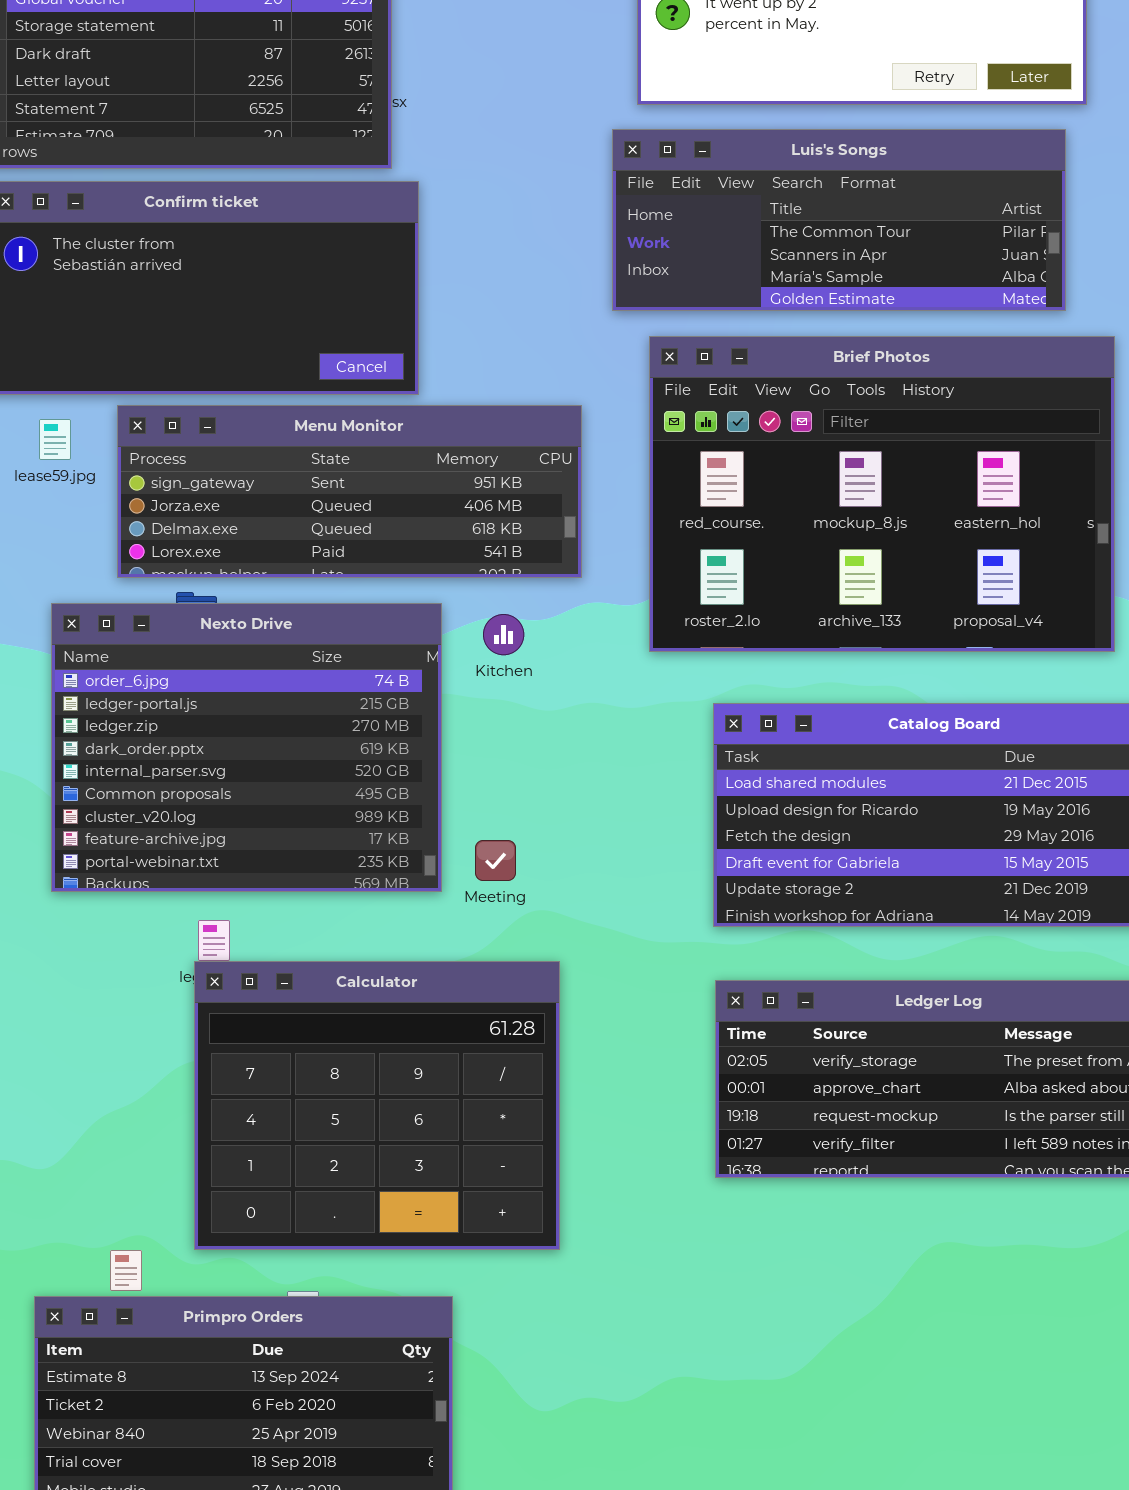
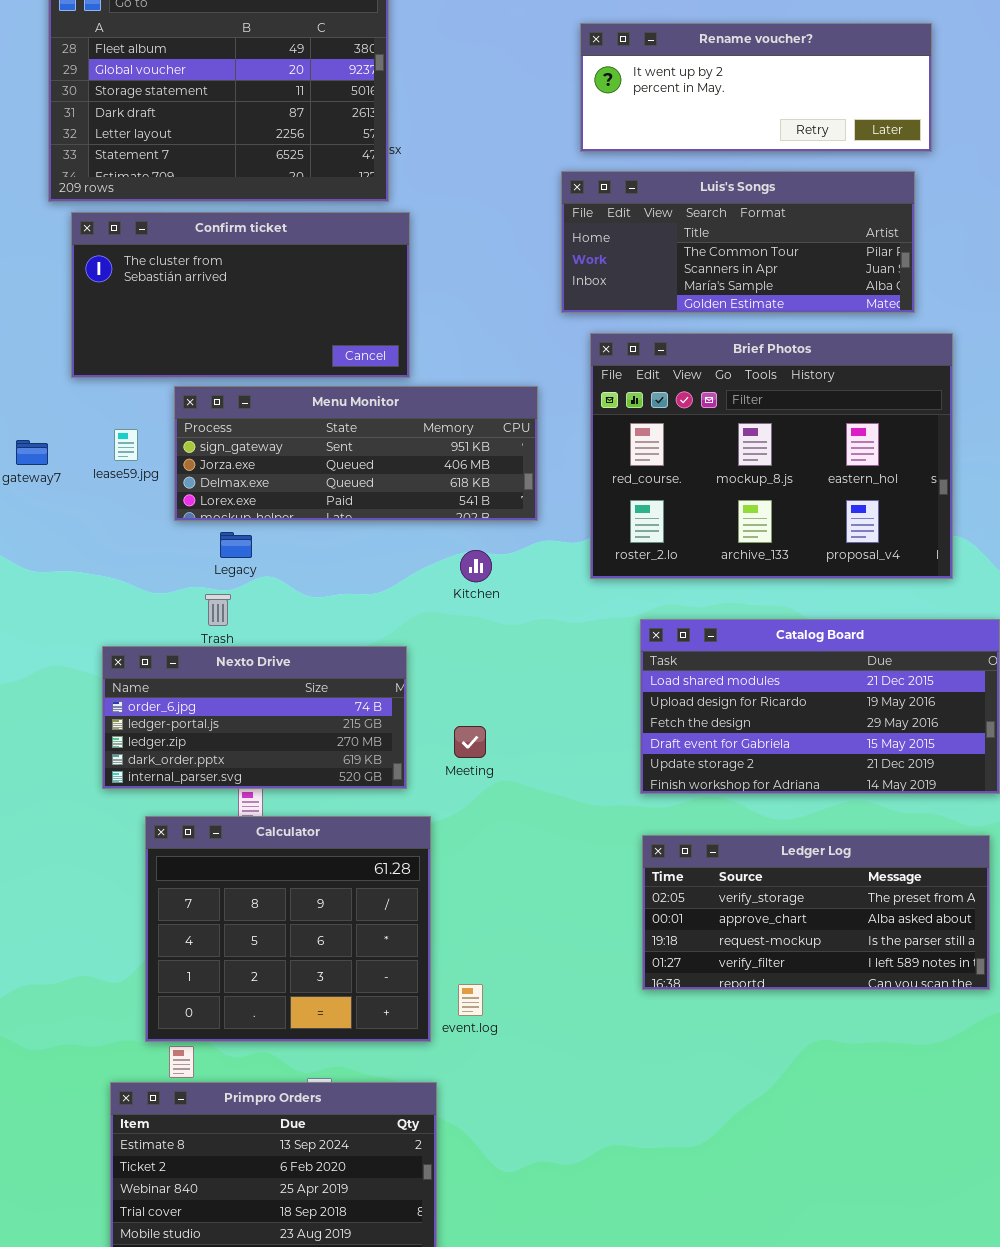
lease59.jpg: [39,419,71,460] -> [114,429,138,461], moved
Nexto Drive: [51,603,442,892] -> [102,646,407,789], moved, resized
Calculator: [194,961,560,1250] -> [145,816,431,1042], moved

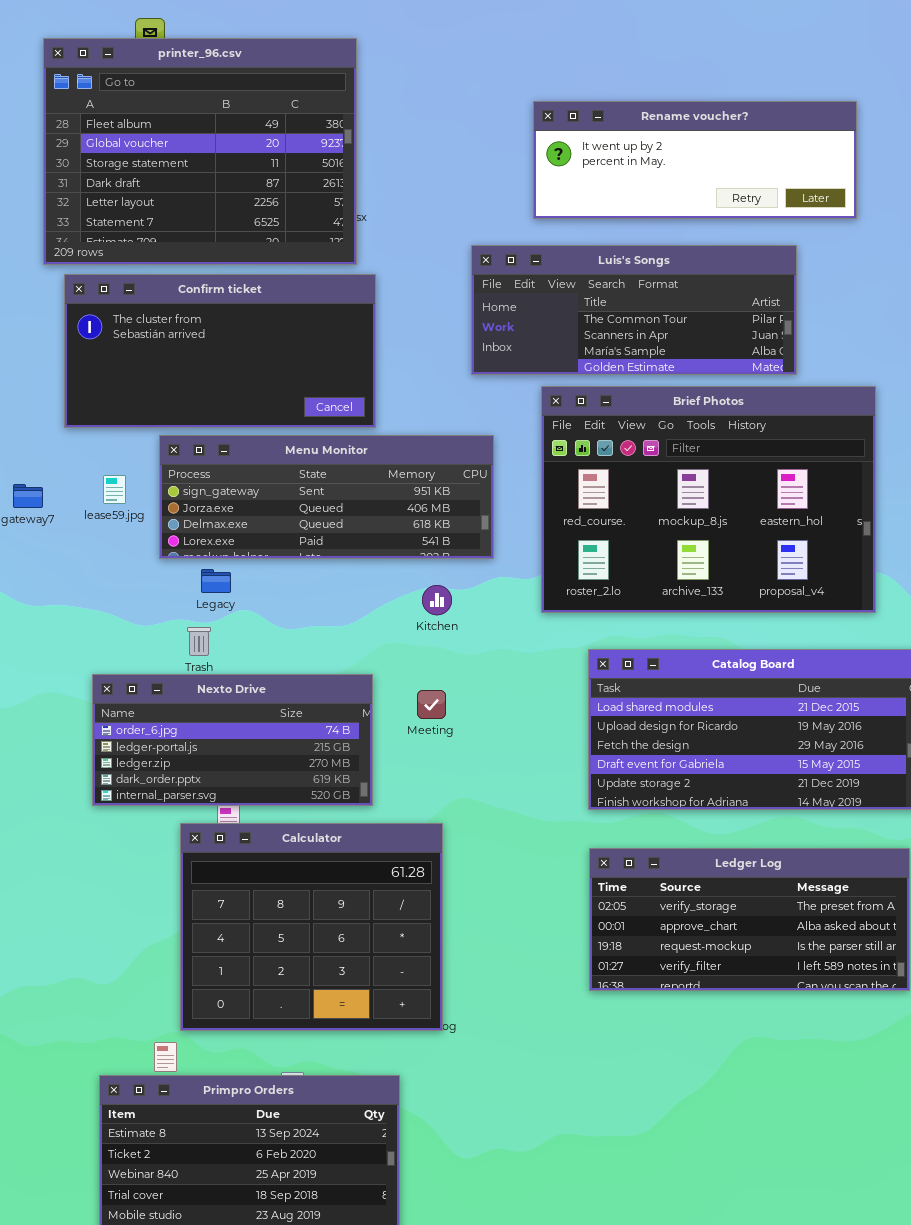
Luis's Songs: [561,171,915,313] -> [471,245,797,375], moved
Meeting: [454,726,486,758] -> [417,690,446,719], moved
Calculator: [145,816,431,1042] -> [180,823,443,1031], moved

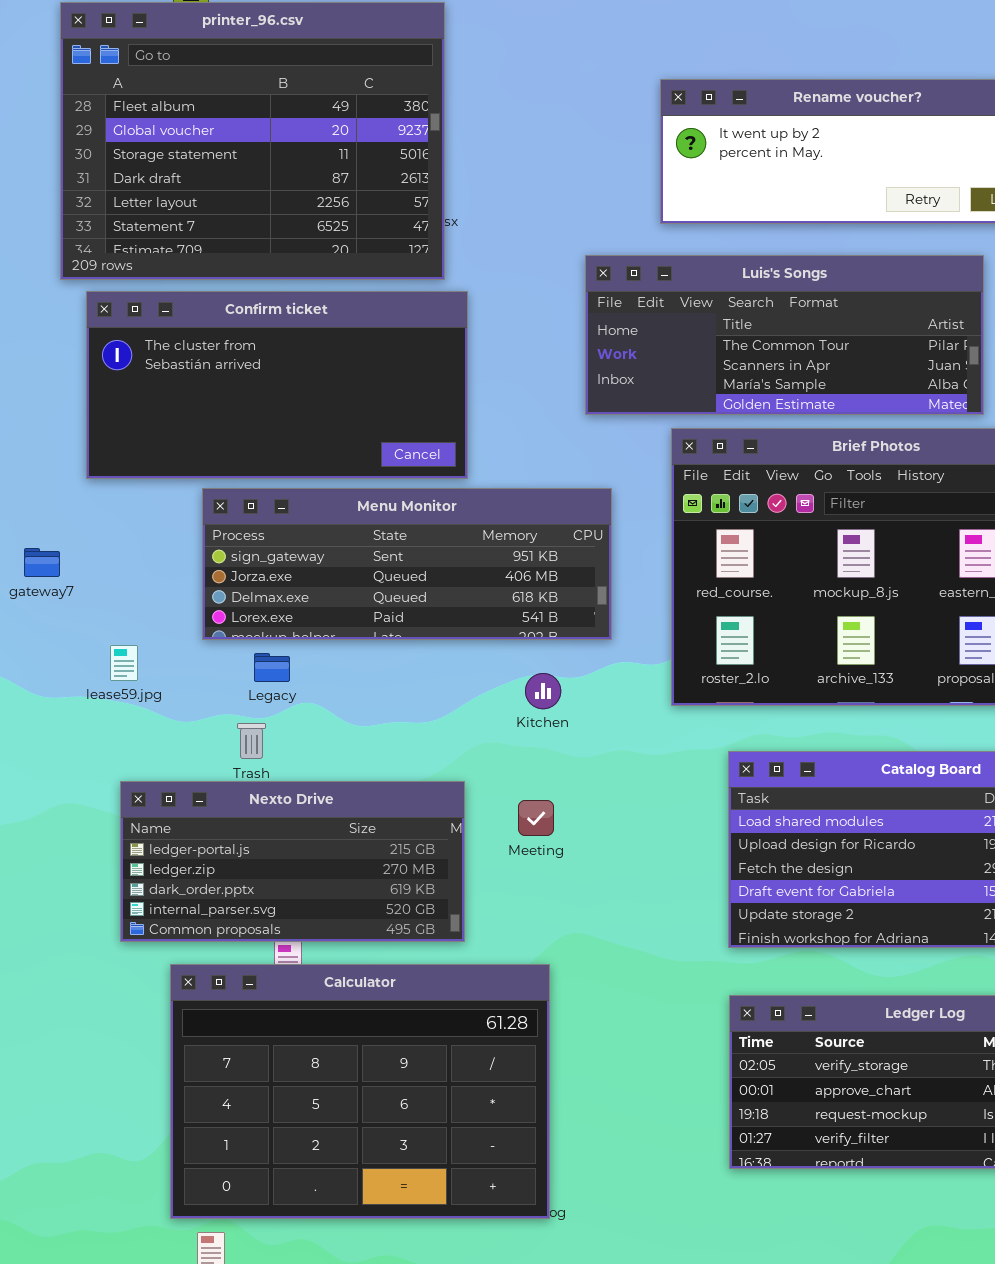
lease59.jpg: [103,475,126,504] -> [110,645,138,681], moved
Nexto Drive: [92,674,373,806] -> [120,781,465,942], scrolled down 1 row
Calculator: [180,823,443,1031] -> [170,964,550,1219], resized

